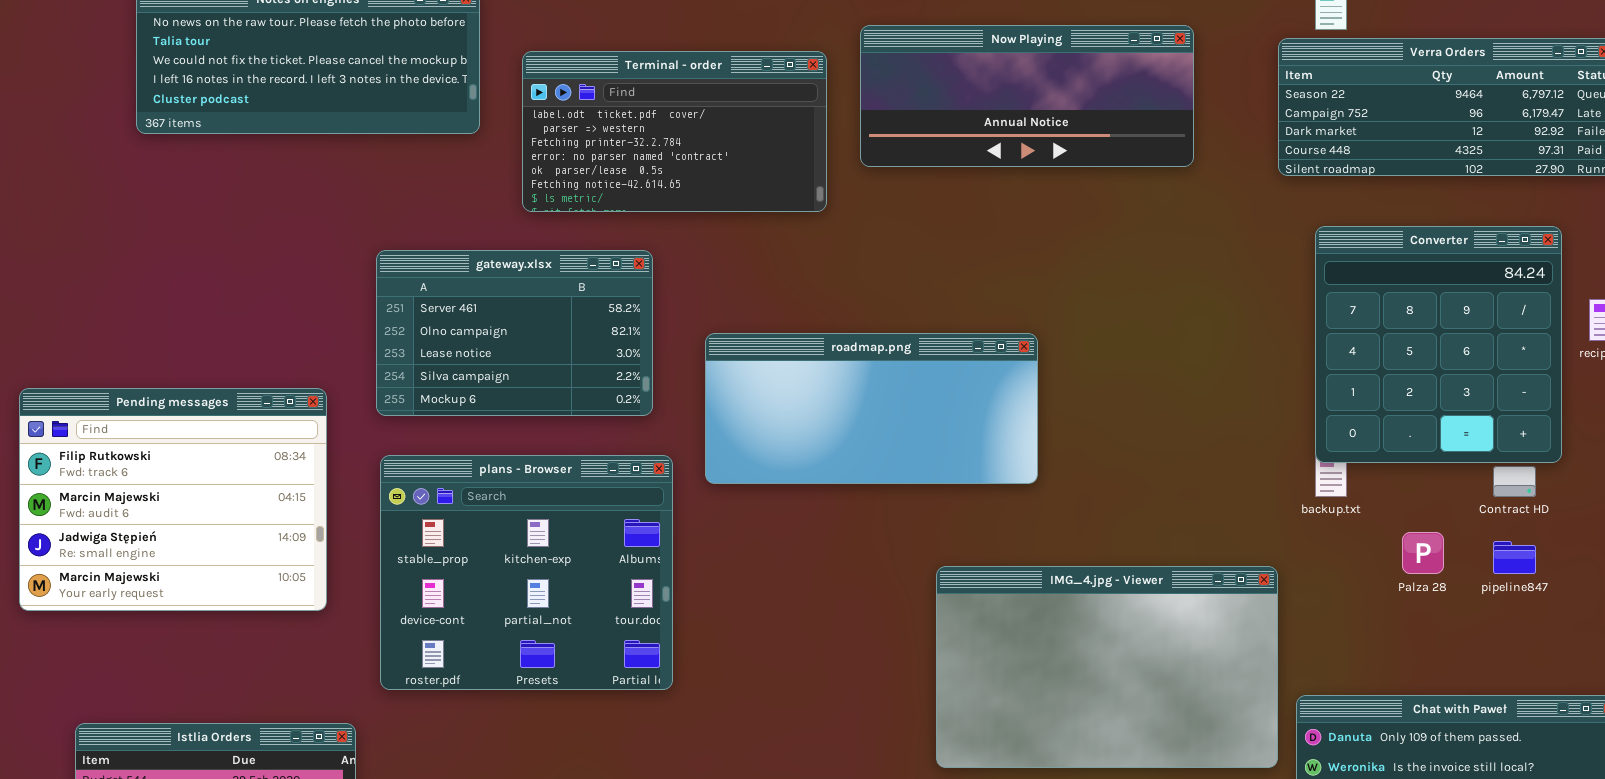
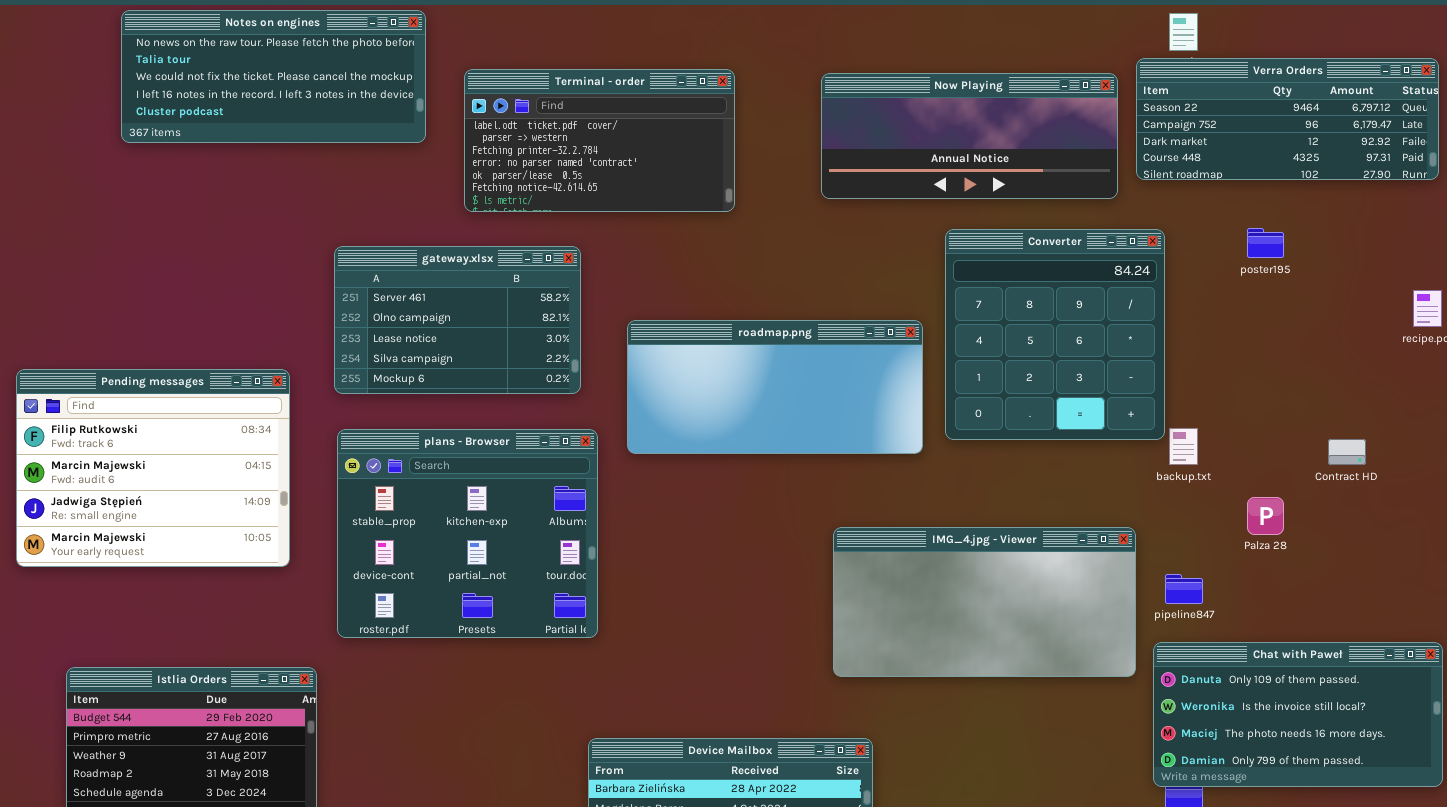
Now Playing: [860,25,1194,167] -> [821,73,1118,199], moved
Converter: [1315,226,1562,463] -> [945,229,1165,440], moved
pipeline847: [1493,541,1536,574] -> [1165,574,1203,604], moved
IMG_4.jpg - Viewer: [936,566,1278,768] -> [833,527,1136,677], resized

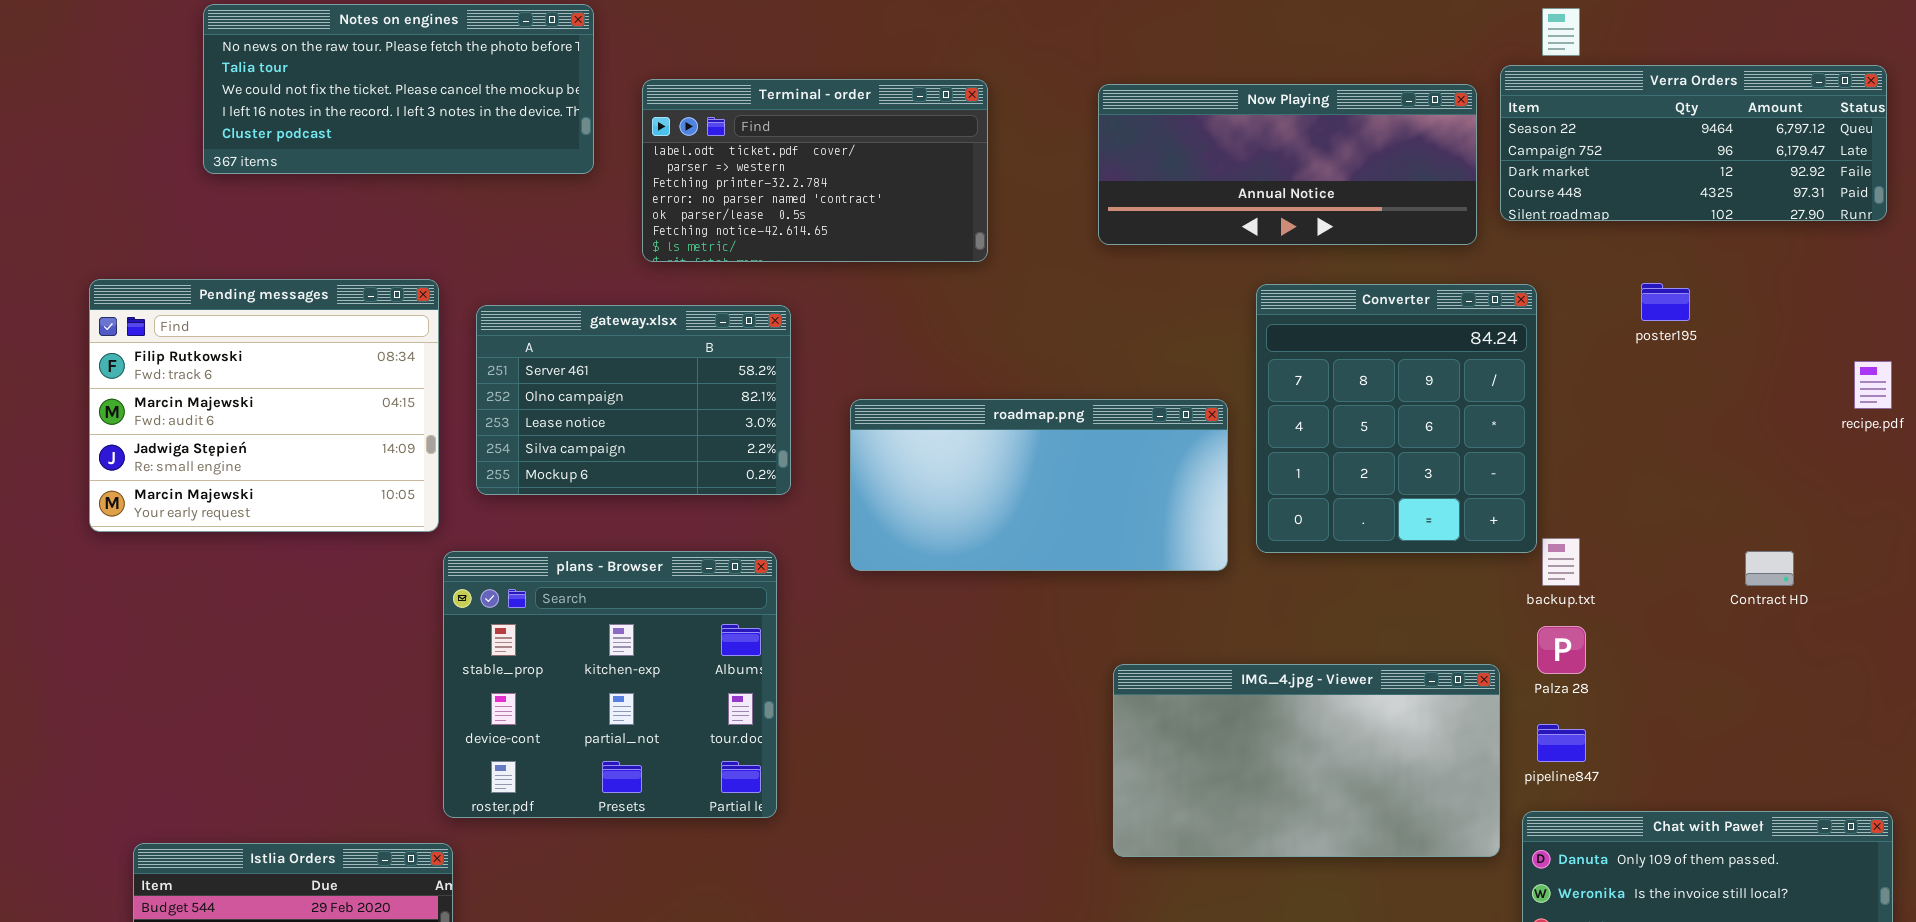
Pending messages: [16,369,290,567] -> [89,279,439,532], moved
plans - Browser: [337,429,598,638] -> [443,551,777,818], moved
Palza 28: [1247,497,1284,535] -> [1537,626,1586,674], moved

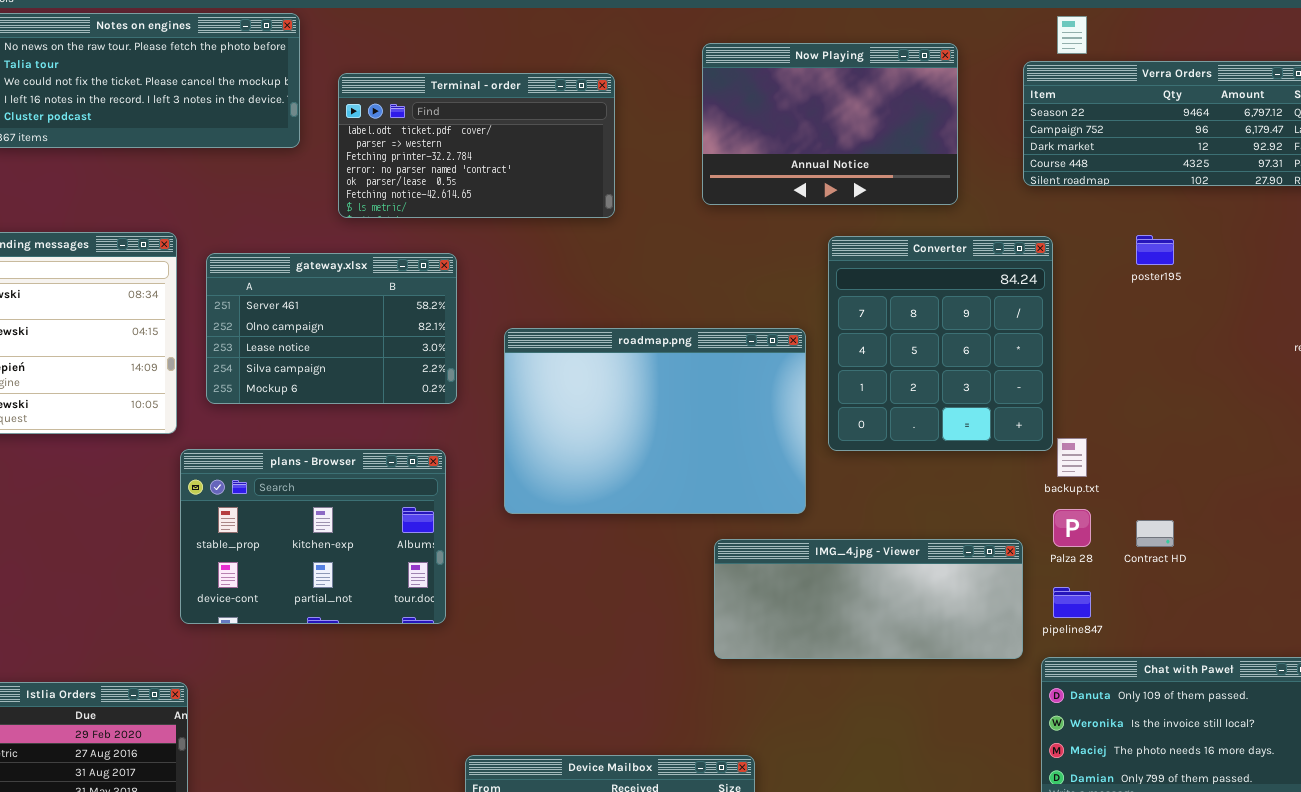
Now Playing: [1098,84,1477,245] -> [702,43,958,205], resized
roadmap.png: [850,399,1228,571] -> [504,328,806,514], resized
plans - Browser: [443,551,777,818] -> [180,449,446,624], resized
Contract HD: [1745,551,1794,586] -> [1136,520,1174,547], moved
IMG_4.jpg - Viewer: [1113,664,1500,857] -> [714,539,1023,659], resized

